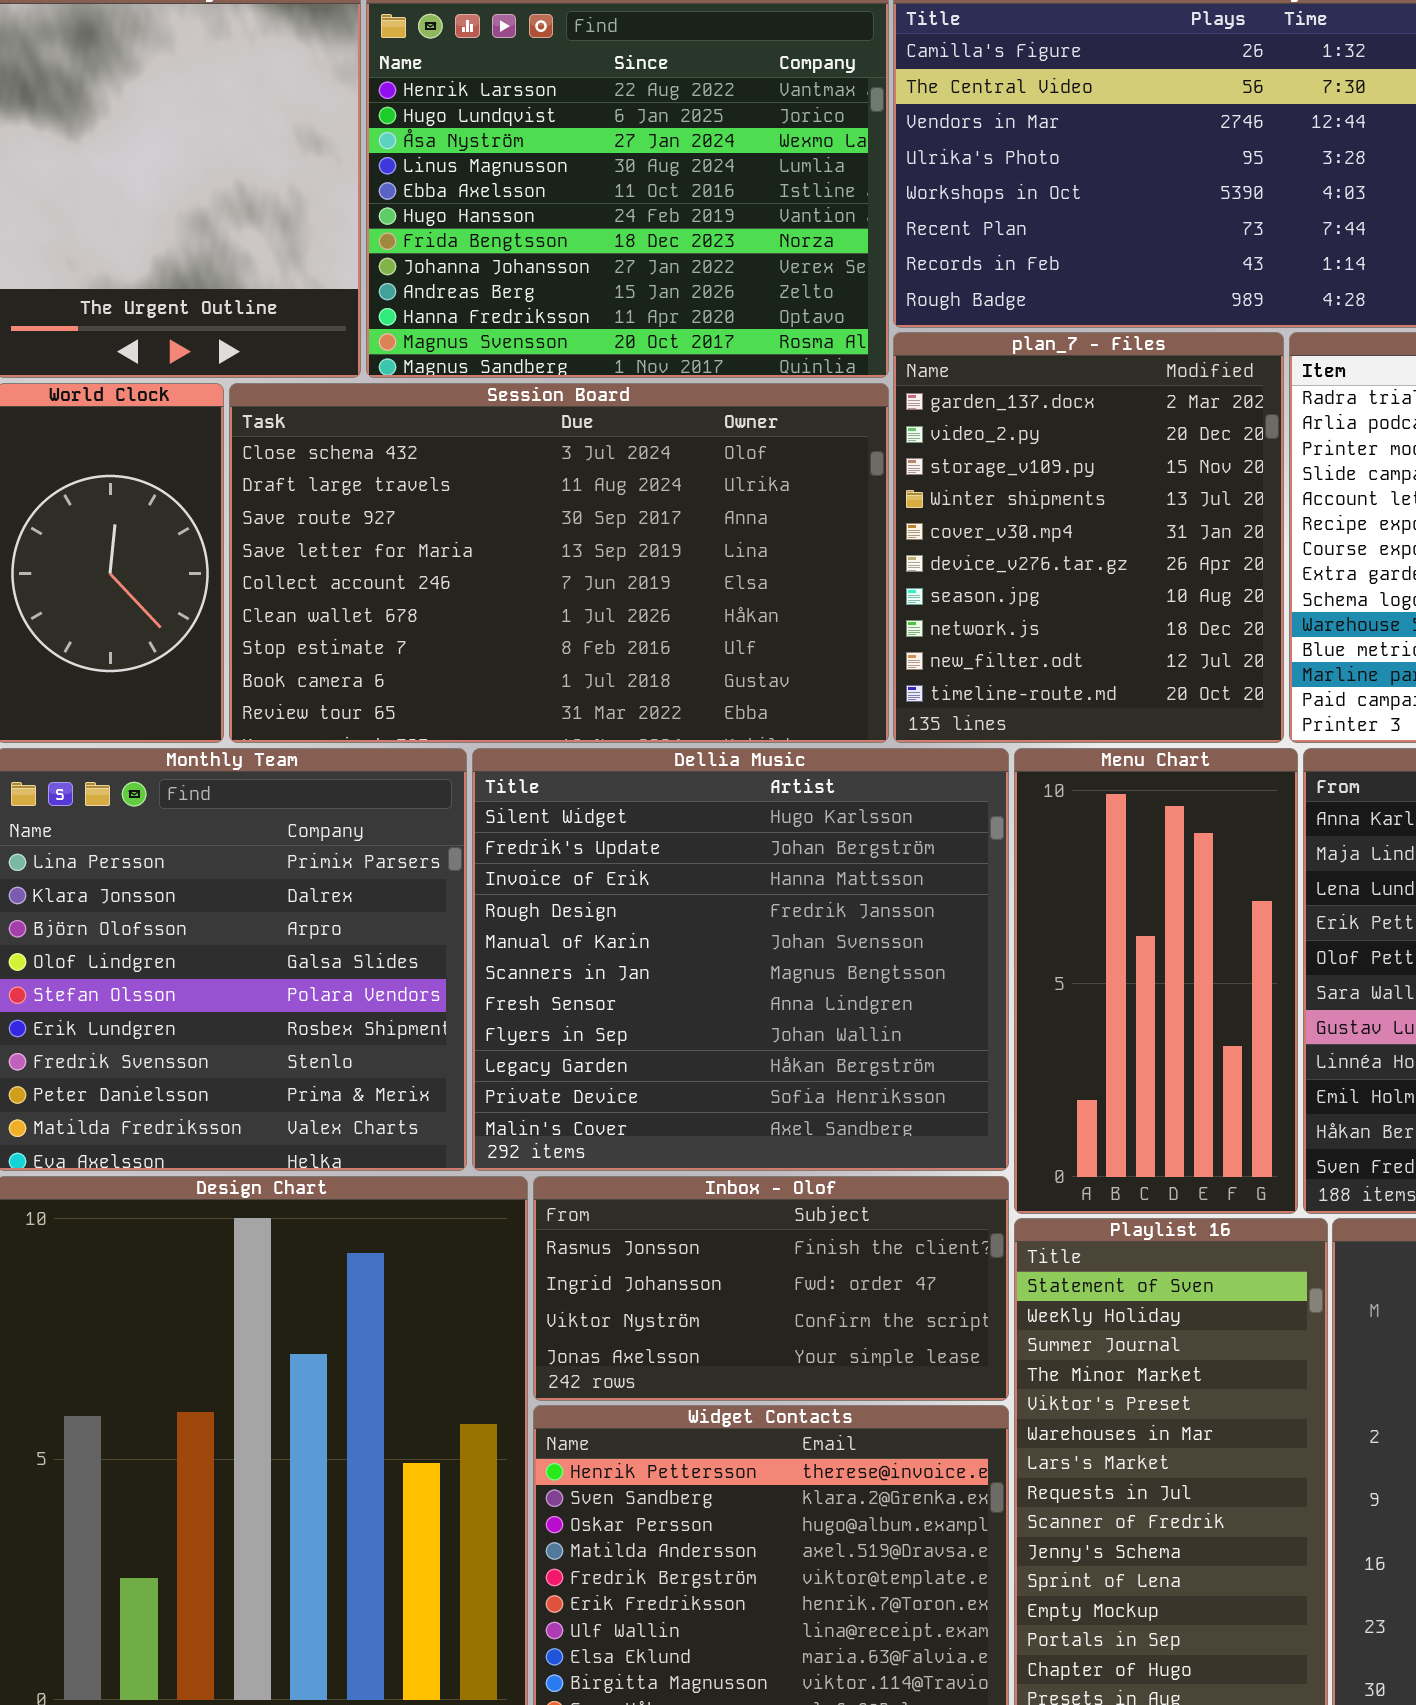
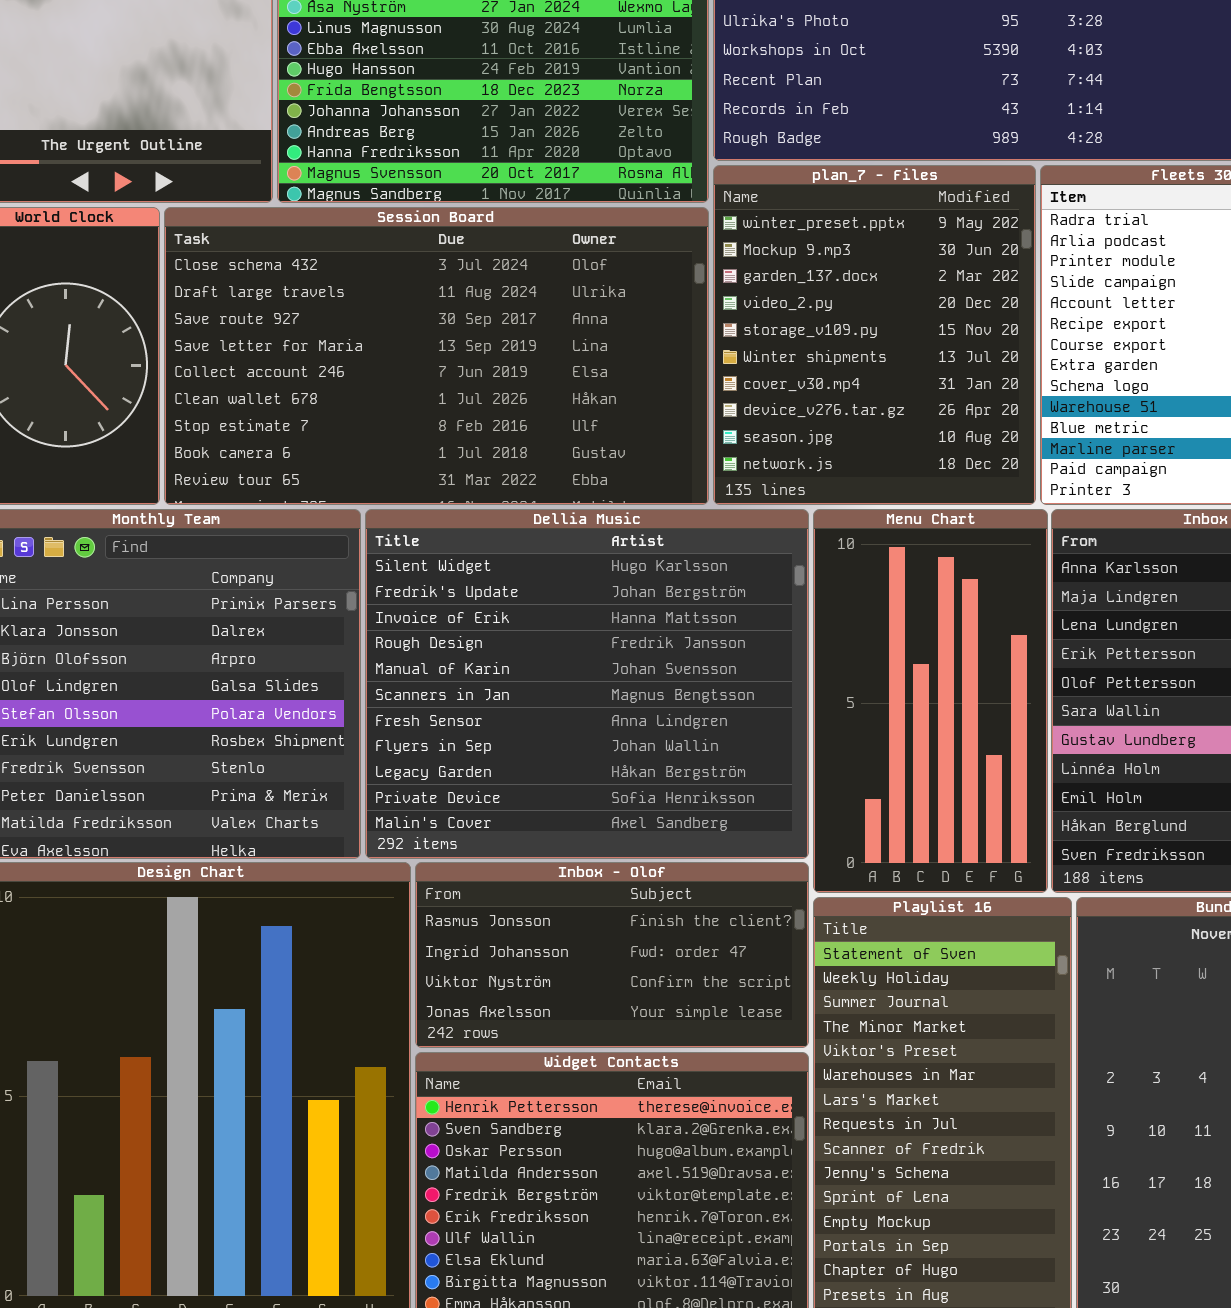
plan_7 - Files: [893,332,1284,743] -> [713,165,1036,505], scrolled up 2 rows

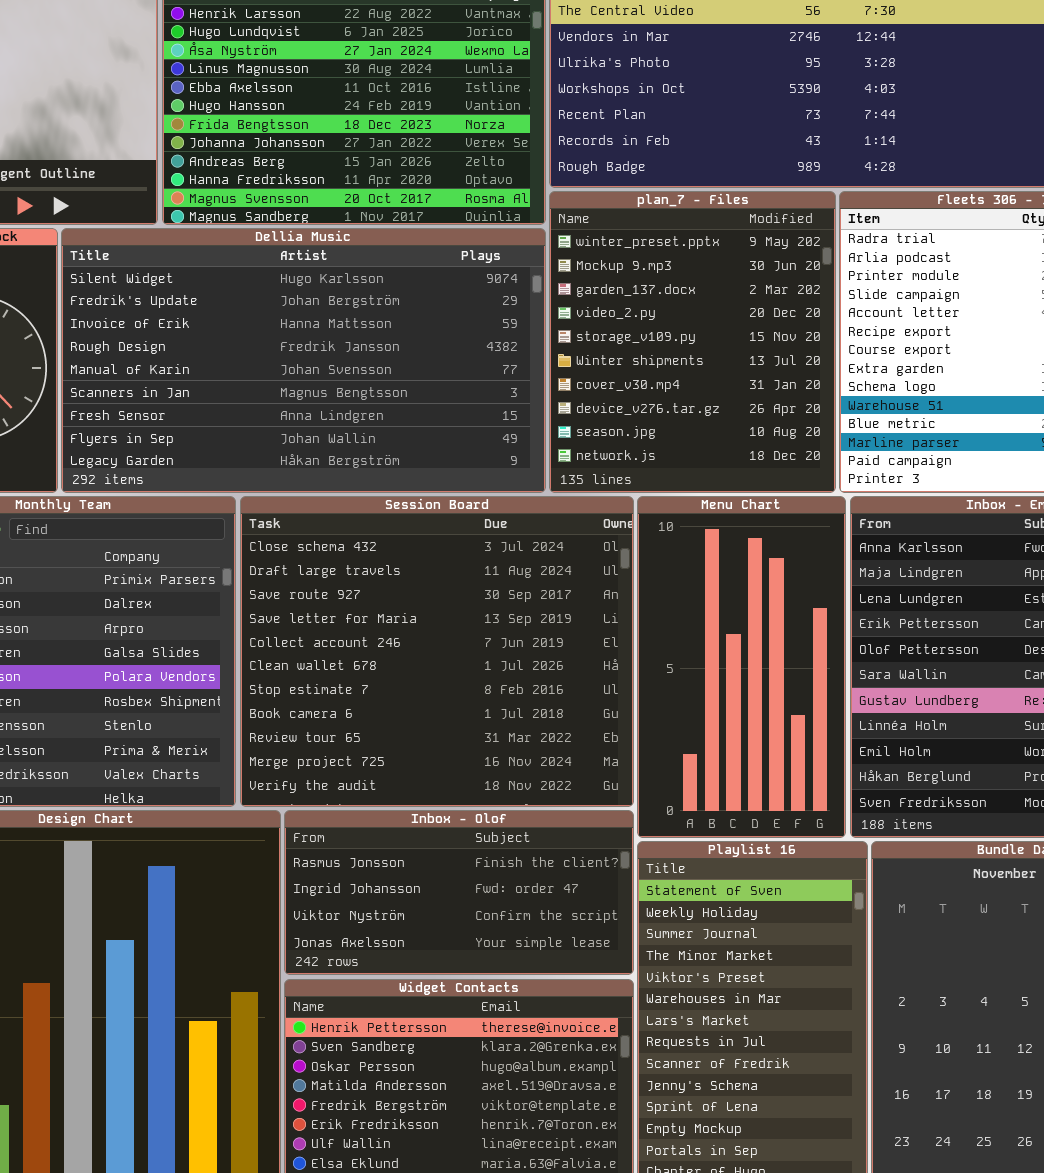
Session Board: [164,207,709,505] -> [240,496,634,807], moved, resized
Dellia Music: [365,509,809,859] -> [61,228,546,493], moved, resized

